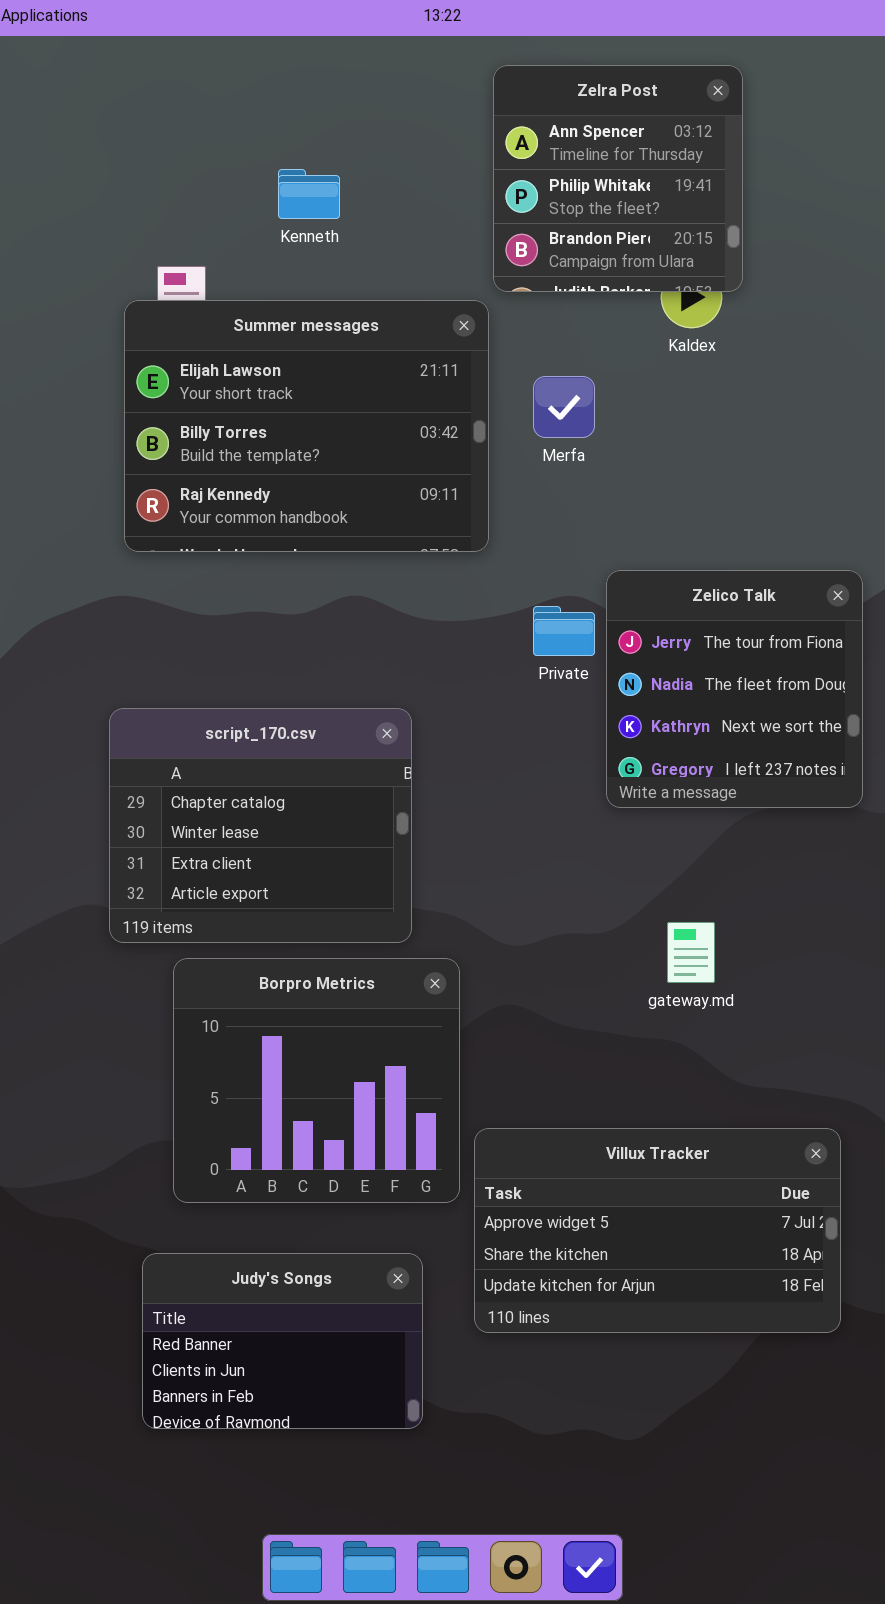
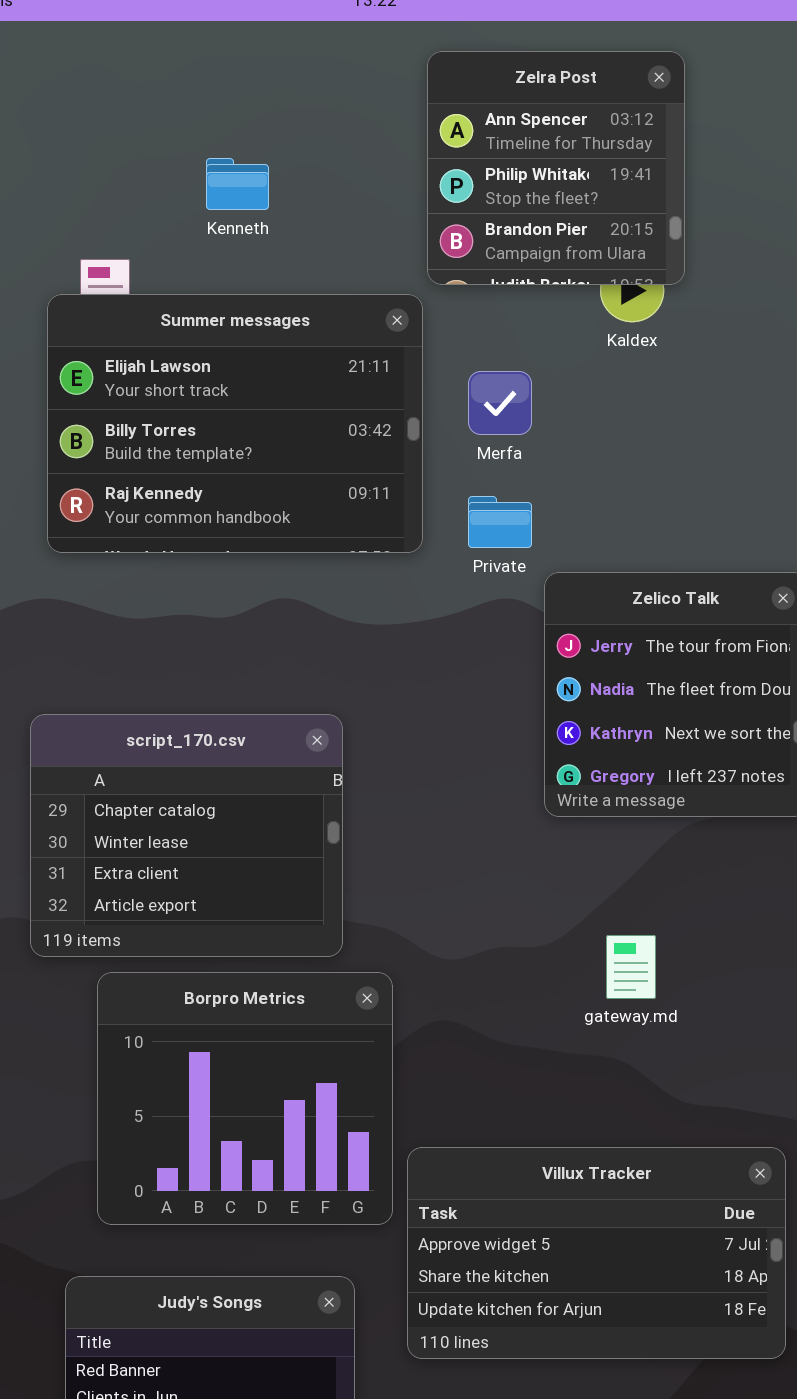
Private: [533,606,595,656] -> [468,496,532,548], moved

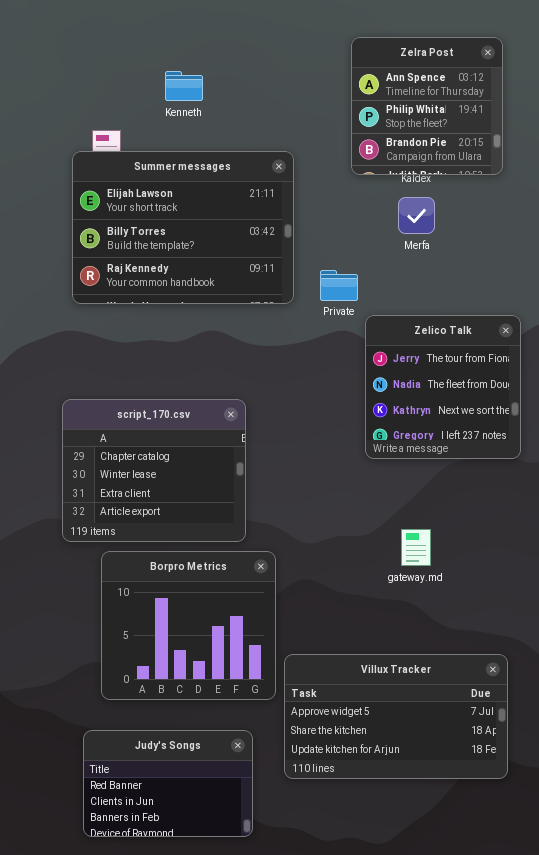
Zelra Post: [427,51,685,285] -> [351,37,503,175], moved
Merfa: [468,371,532,435] -> [398,197,435,234], moved

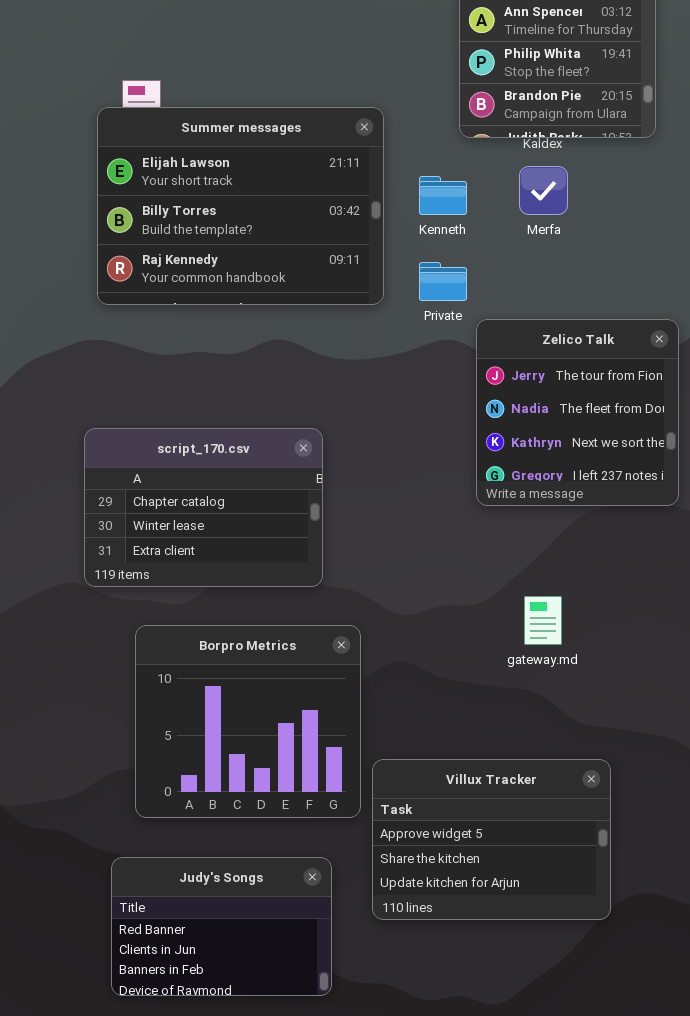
Kenneth: [165,71,203,101] -> [419,176,467,215], moved
script_170.csv: [62,399,246,542] -> [84,428,323,587], resized
Villux Tracker: [284,654,508,779] -> [372,759,611,920], resized

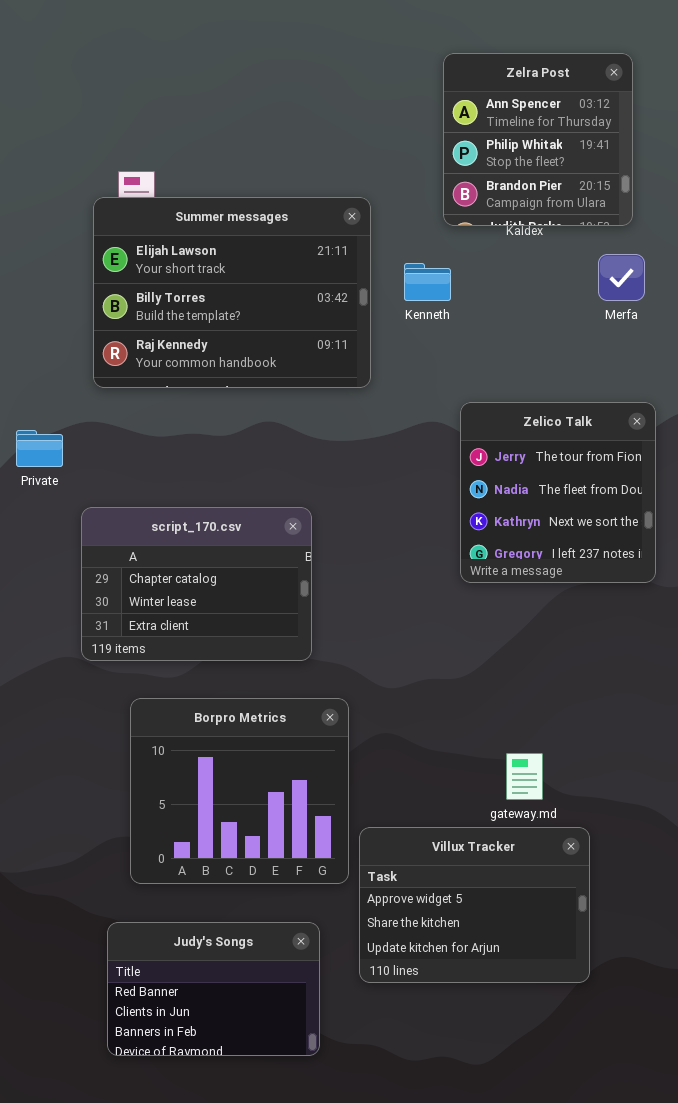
Merfa: [519,166,568,215] -> [598,254,645,301], moved
Private: [419,262,467,301] -> [16,430,63,467], moved
gateway.md: [524,596,562,645] -> [506,753,543,800], moved

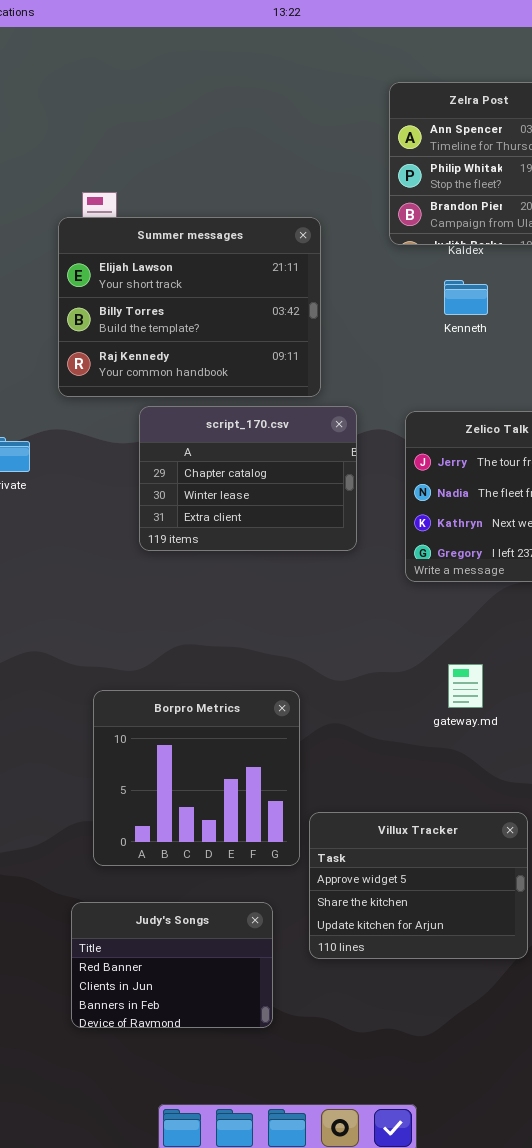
Kenneth: [404,263,451,301] -> [444,280,488,315], moved
script_170.csv: [81,507,312,661] -> [139,406,357,551], moved
gateway.md: [506,753,543,800] -> [448,664,483,708], moved

